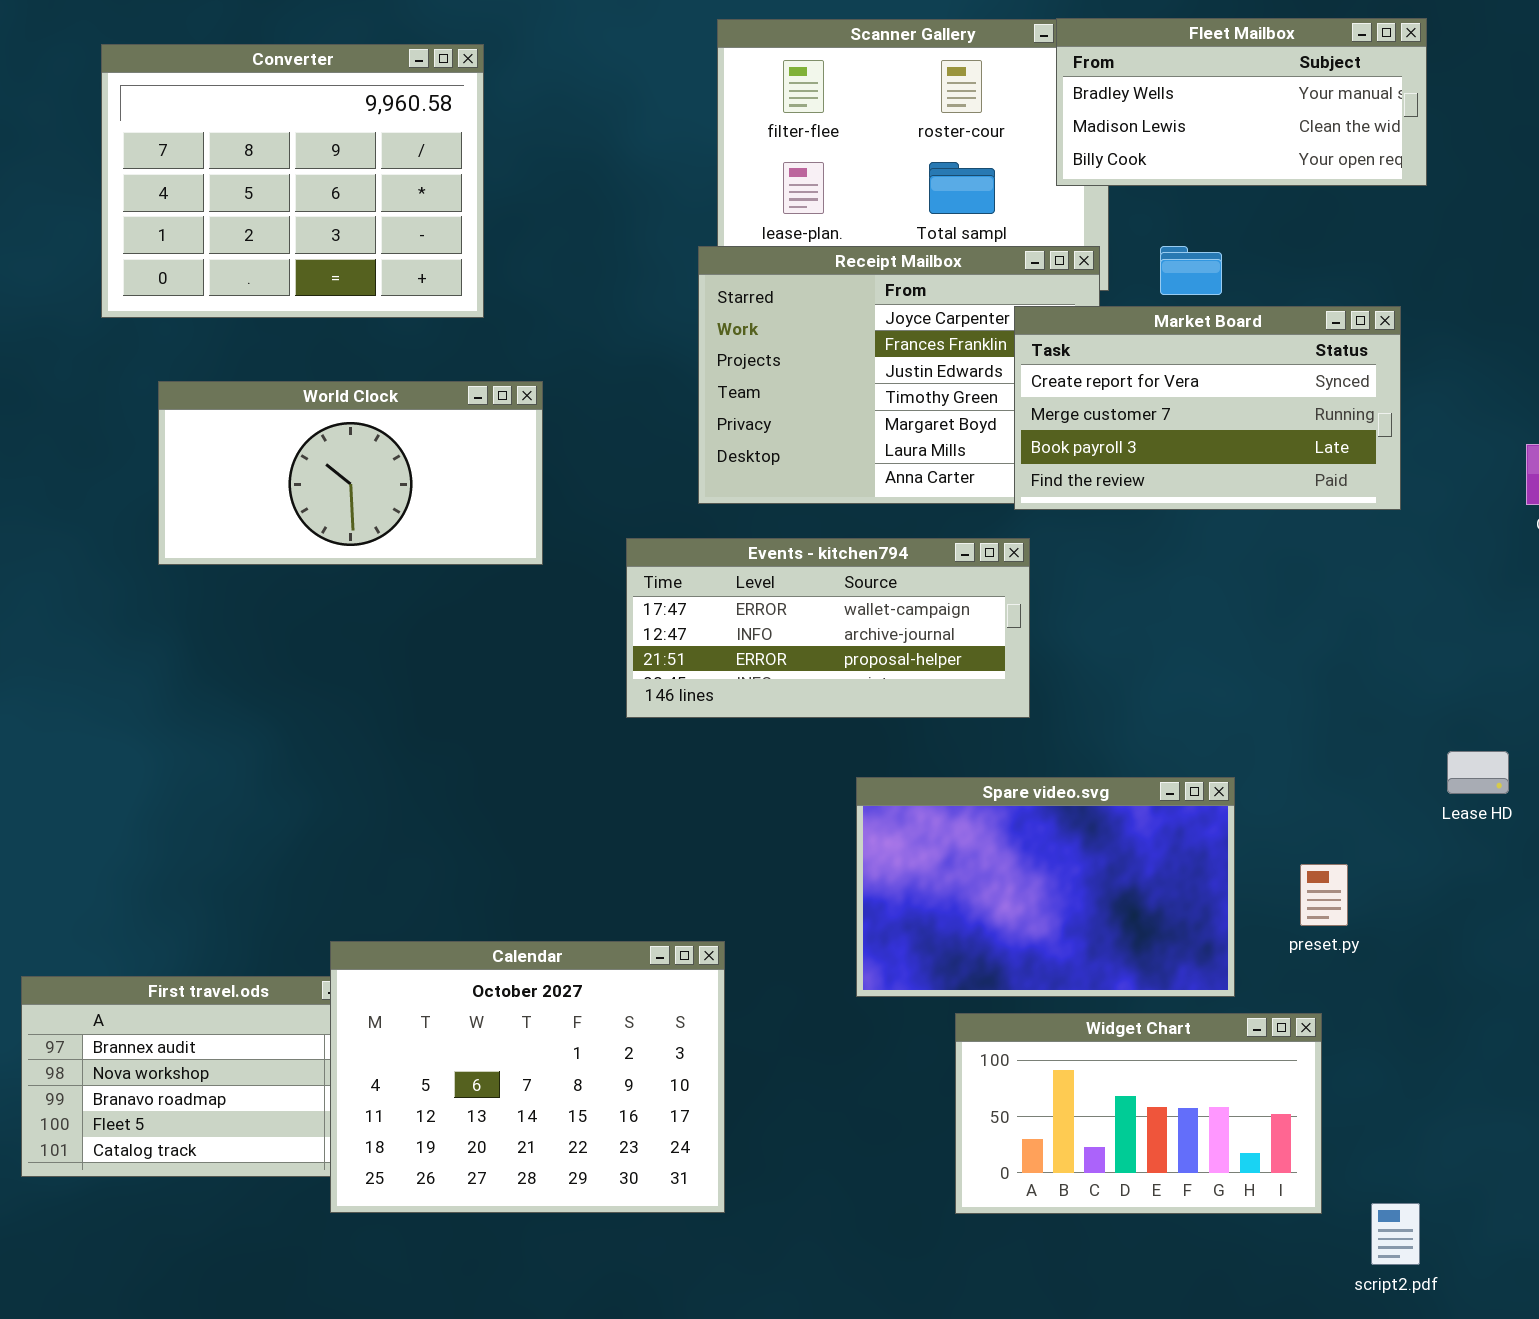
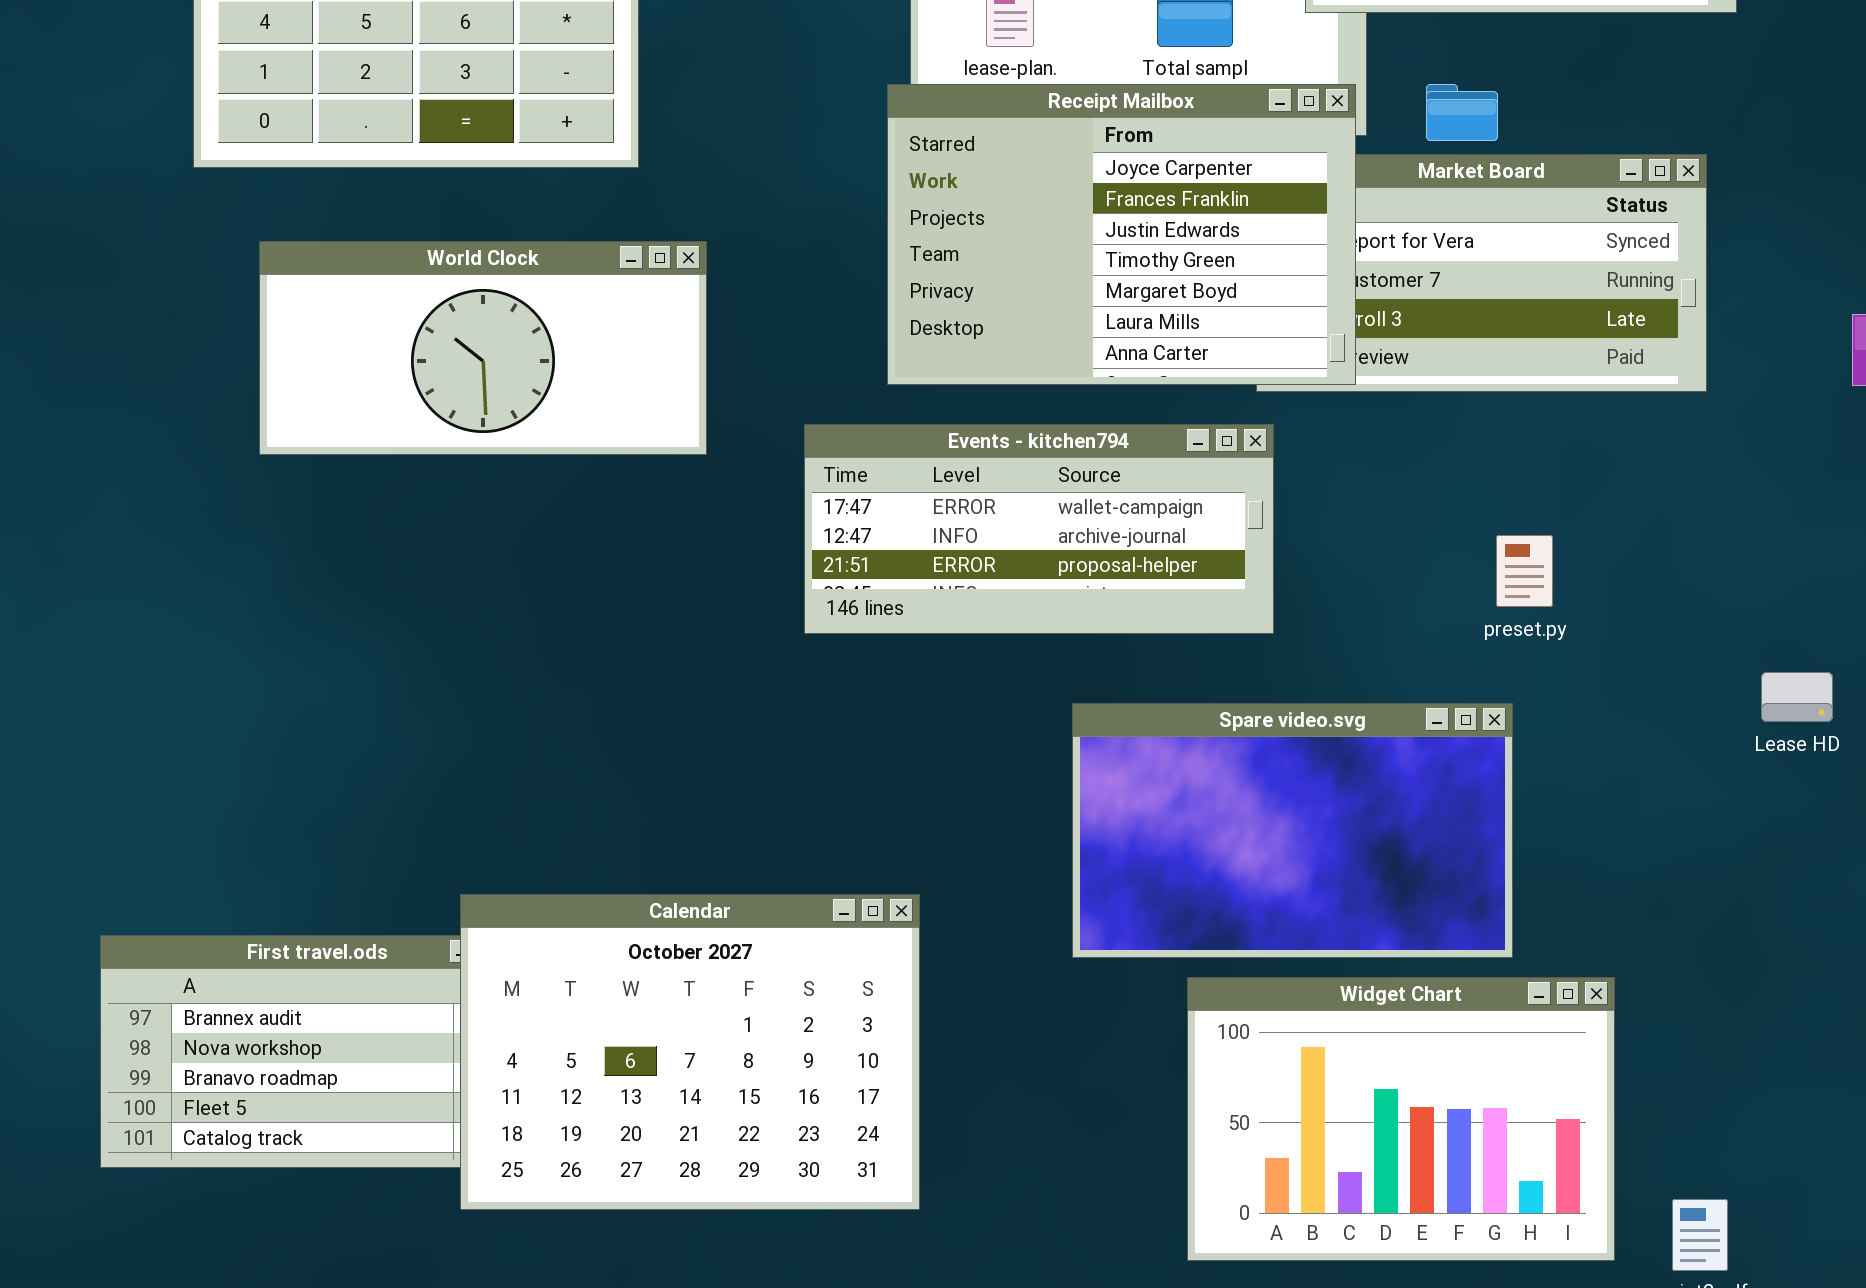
Receipt Mailbox: [698,246,1100,504] -> [887,84,1356,385], raised
preset.py: [1300,864,1348,926] -> [1496,535,1553,607], moved
Widget Chart: [955,1013,1322,1214] -> [1187,977,1615,1261], resized

